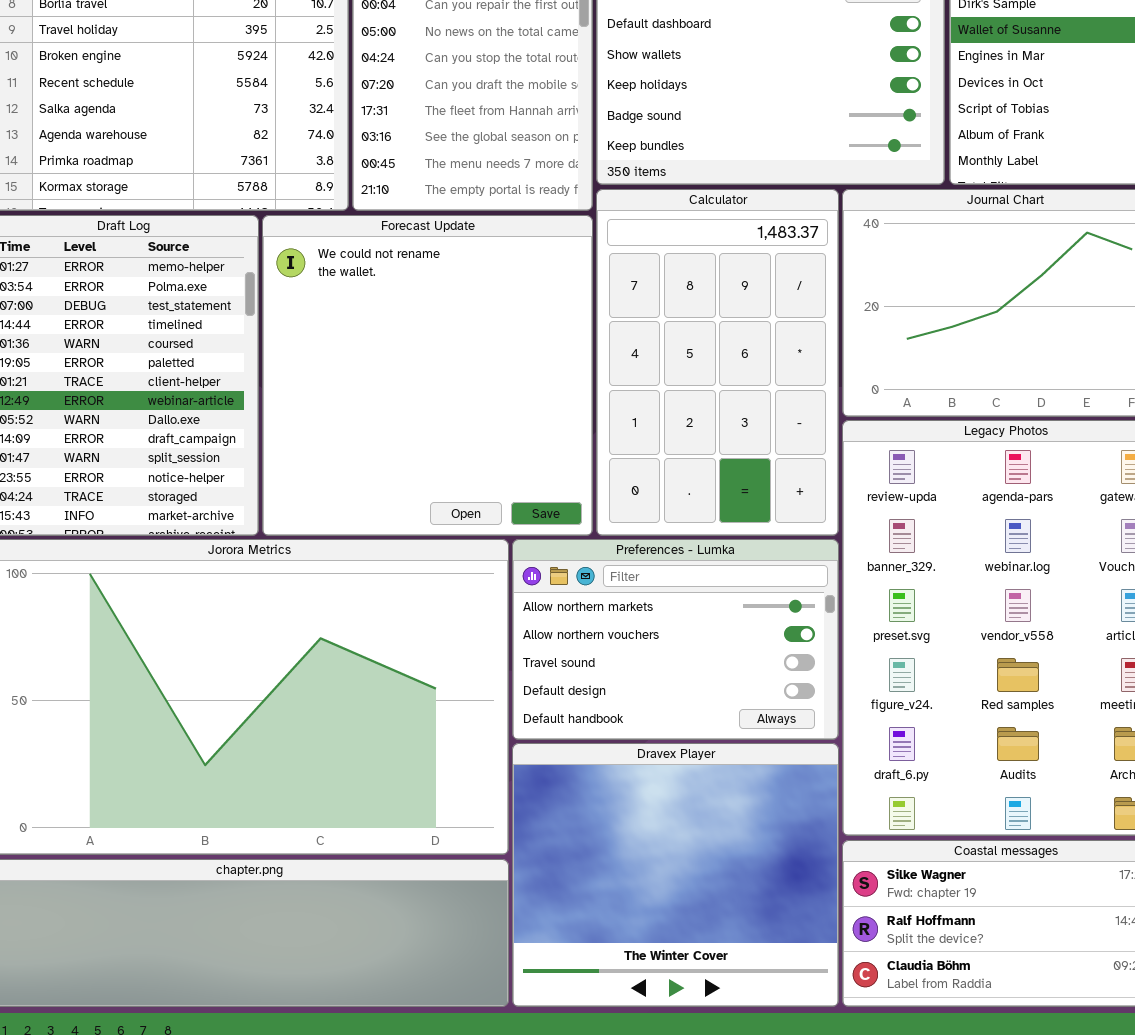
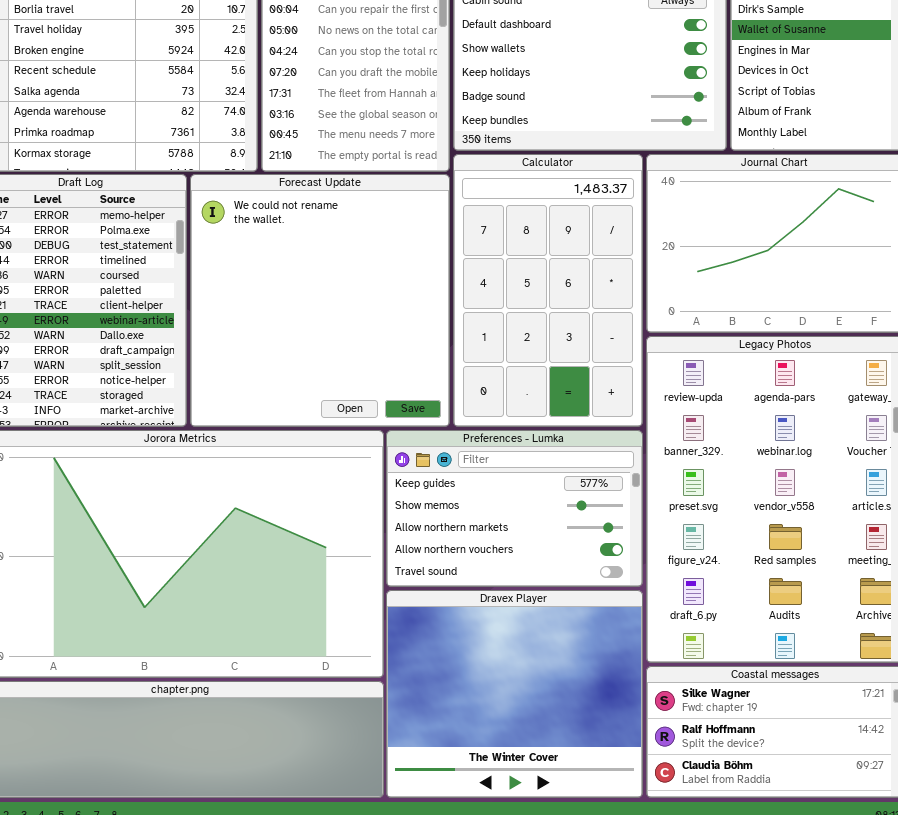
Preferences - Lumka: [512,539,839,740] -> [386,430,643,587], scrolled up 2 rows

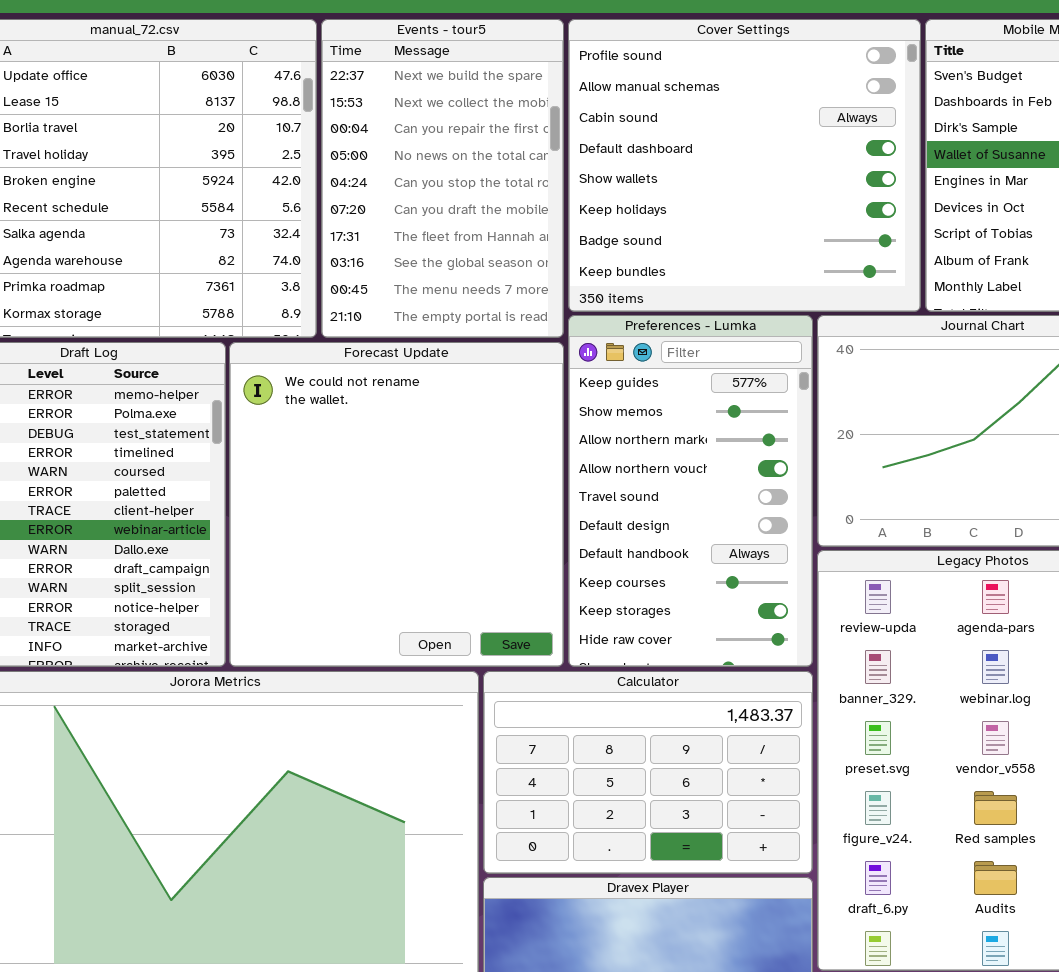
Calculator: [453,154,643,427] -> [483,671,813,874], moved, resized
Preferences - Lumka: [386,430,643,587] -> [568,315,813,667], moved, resized

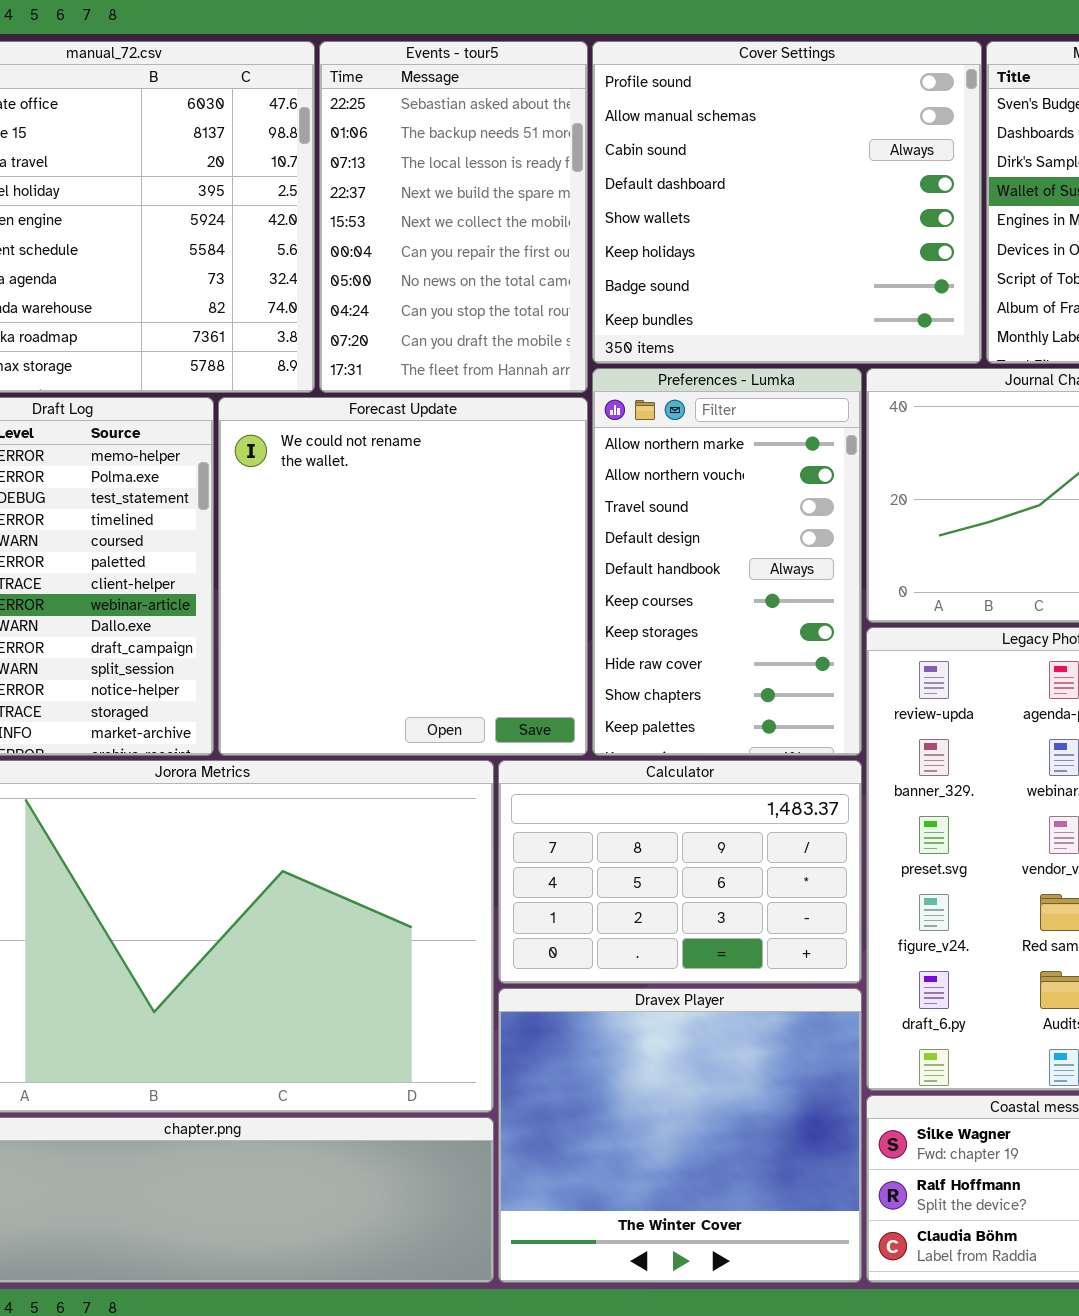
Events - tour5: [321,19,564,338] -> [319,41,588,393], scrolled up 3 rows
Preferences - Lumka: [568,315,813,667] -> [592,368,862,756], scrolled down 2 rows

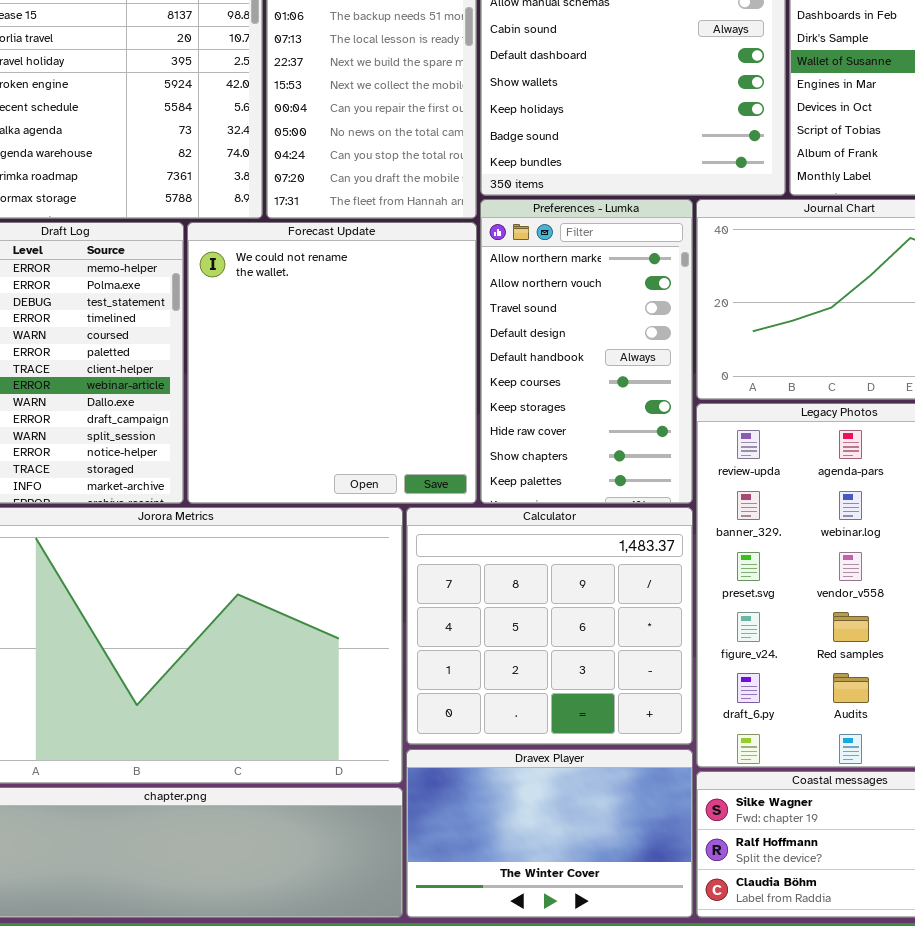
Calculator: [498,760,862,984] -> [406,507,693,745], resized
Dravex Player: [498,988,862,1283] -> [406,749,693,918], resized

